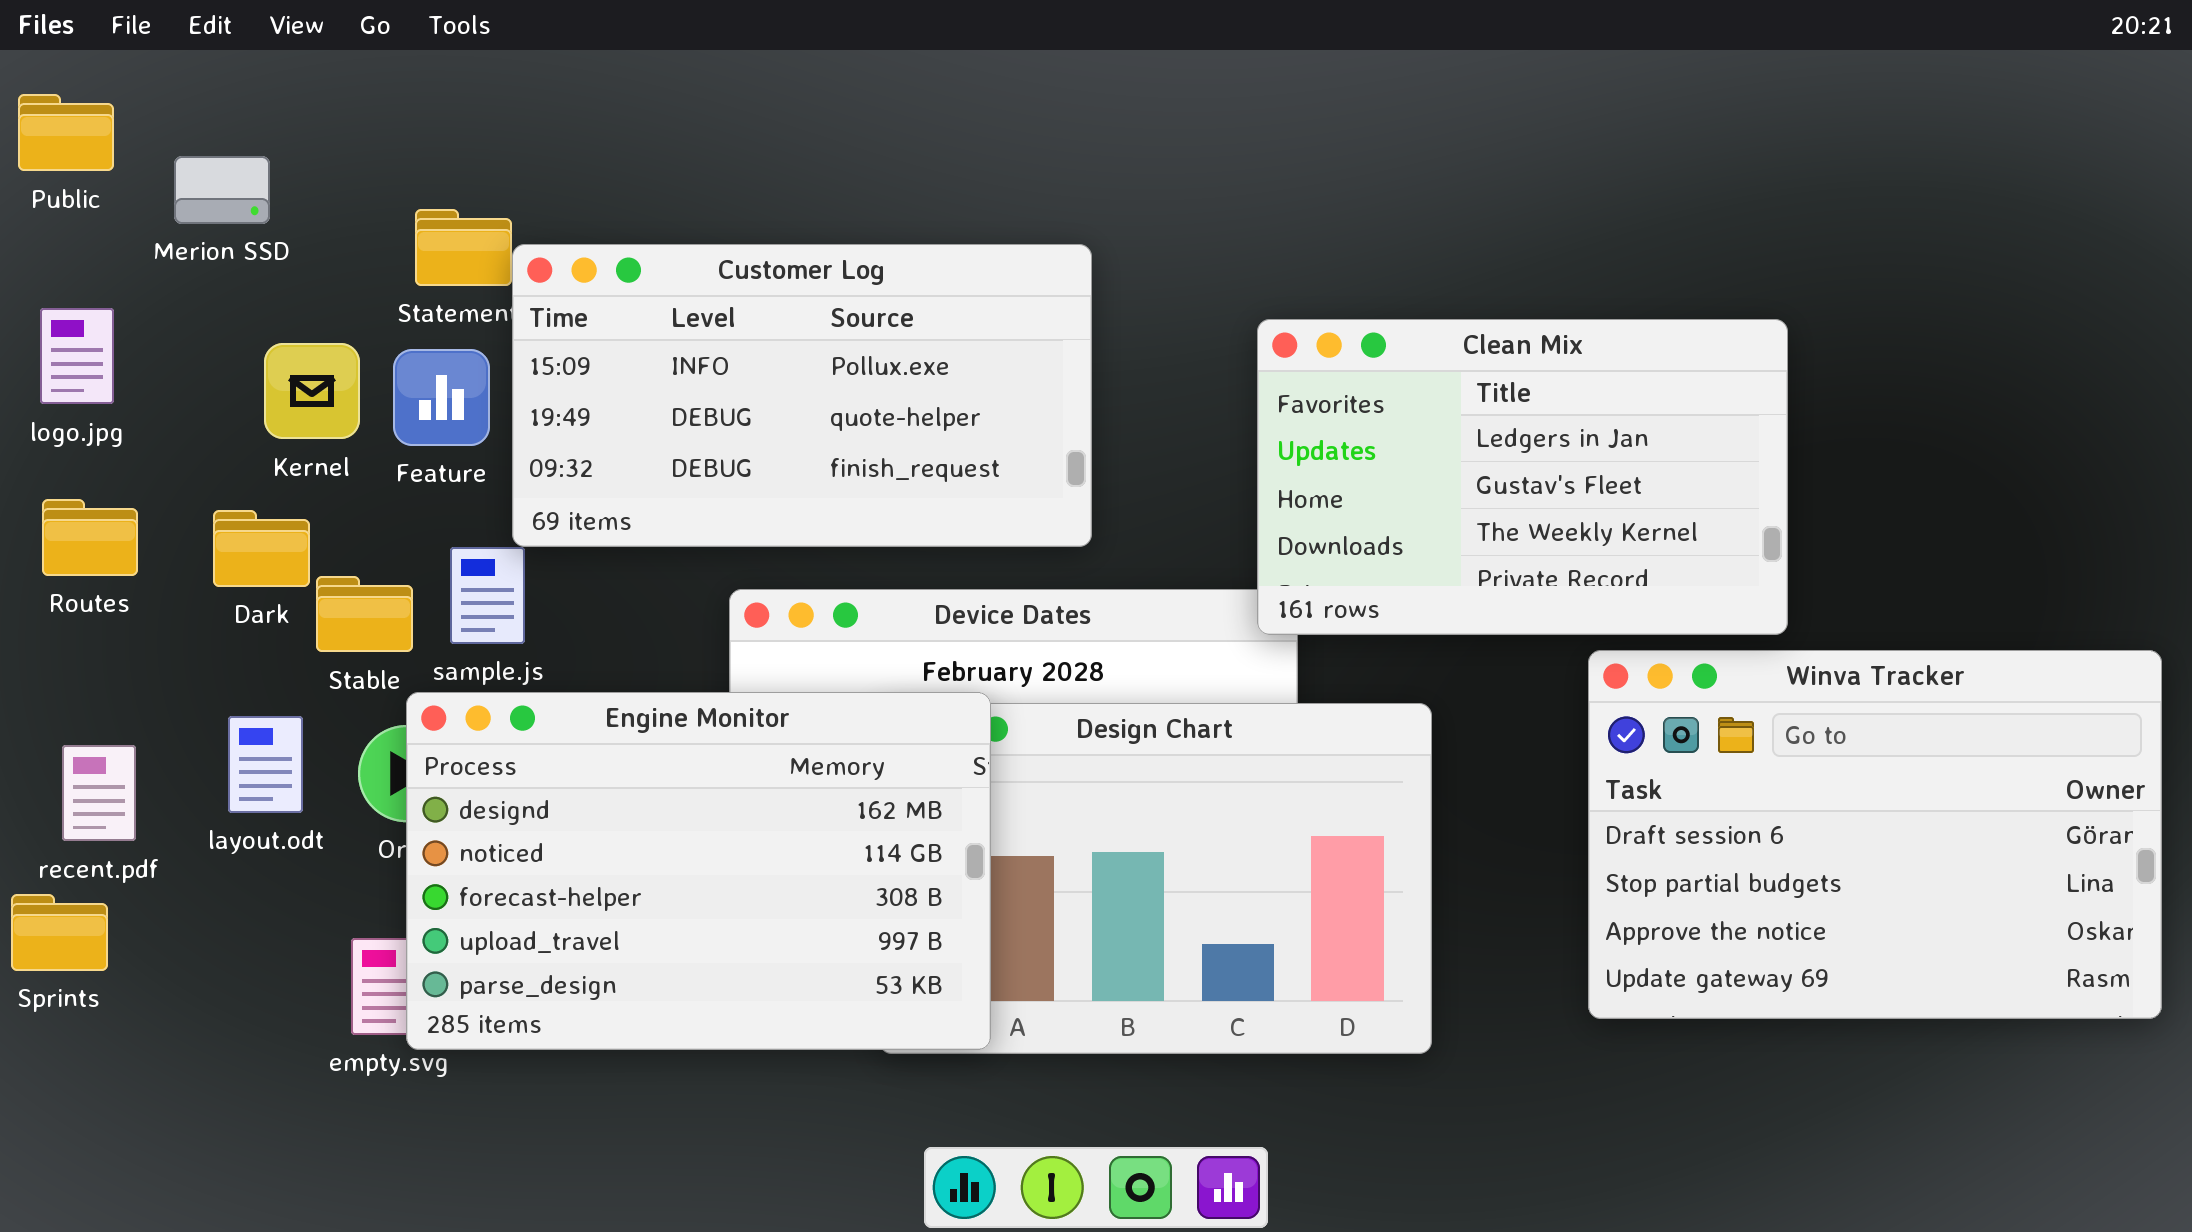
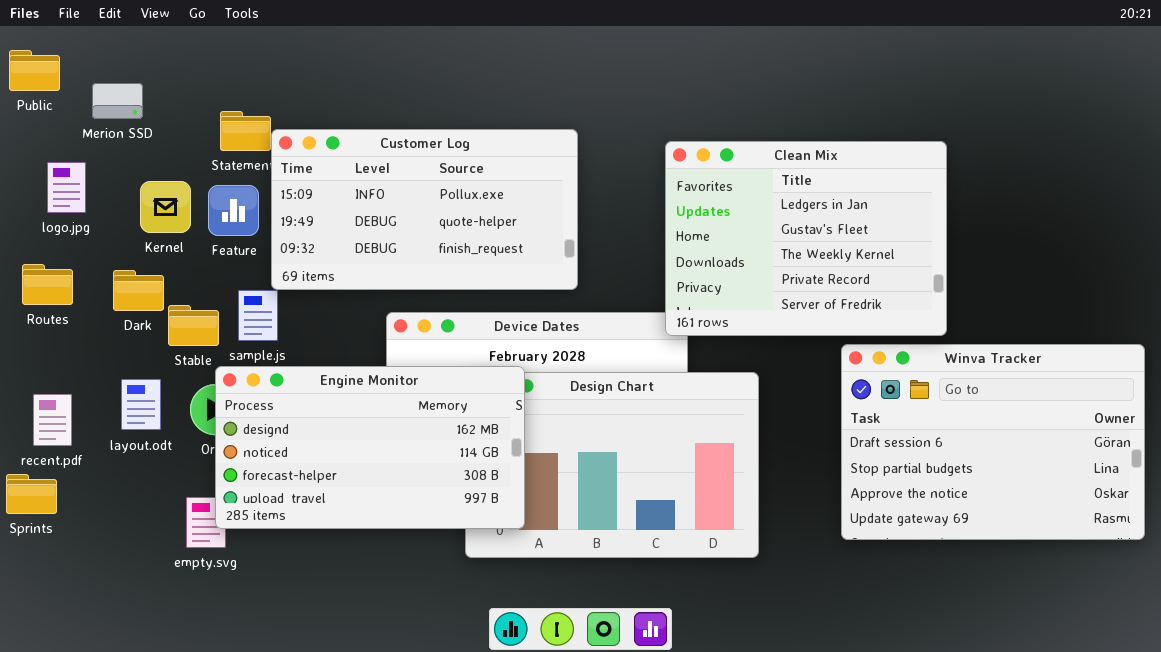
logo.jpg: [40,308,114,404] -> [47,162,86,213], moved
Clean Mix: [1257,319,1788,635] -> [665,141,947,336], resized
Engine Monitor: [406,692,991,1050] -> [215,366,525,529], resized

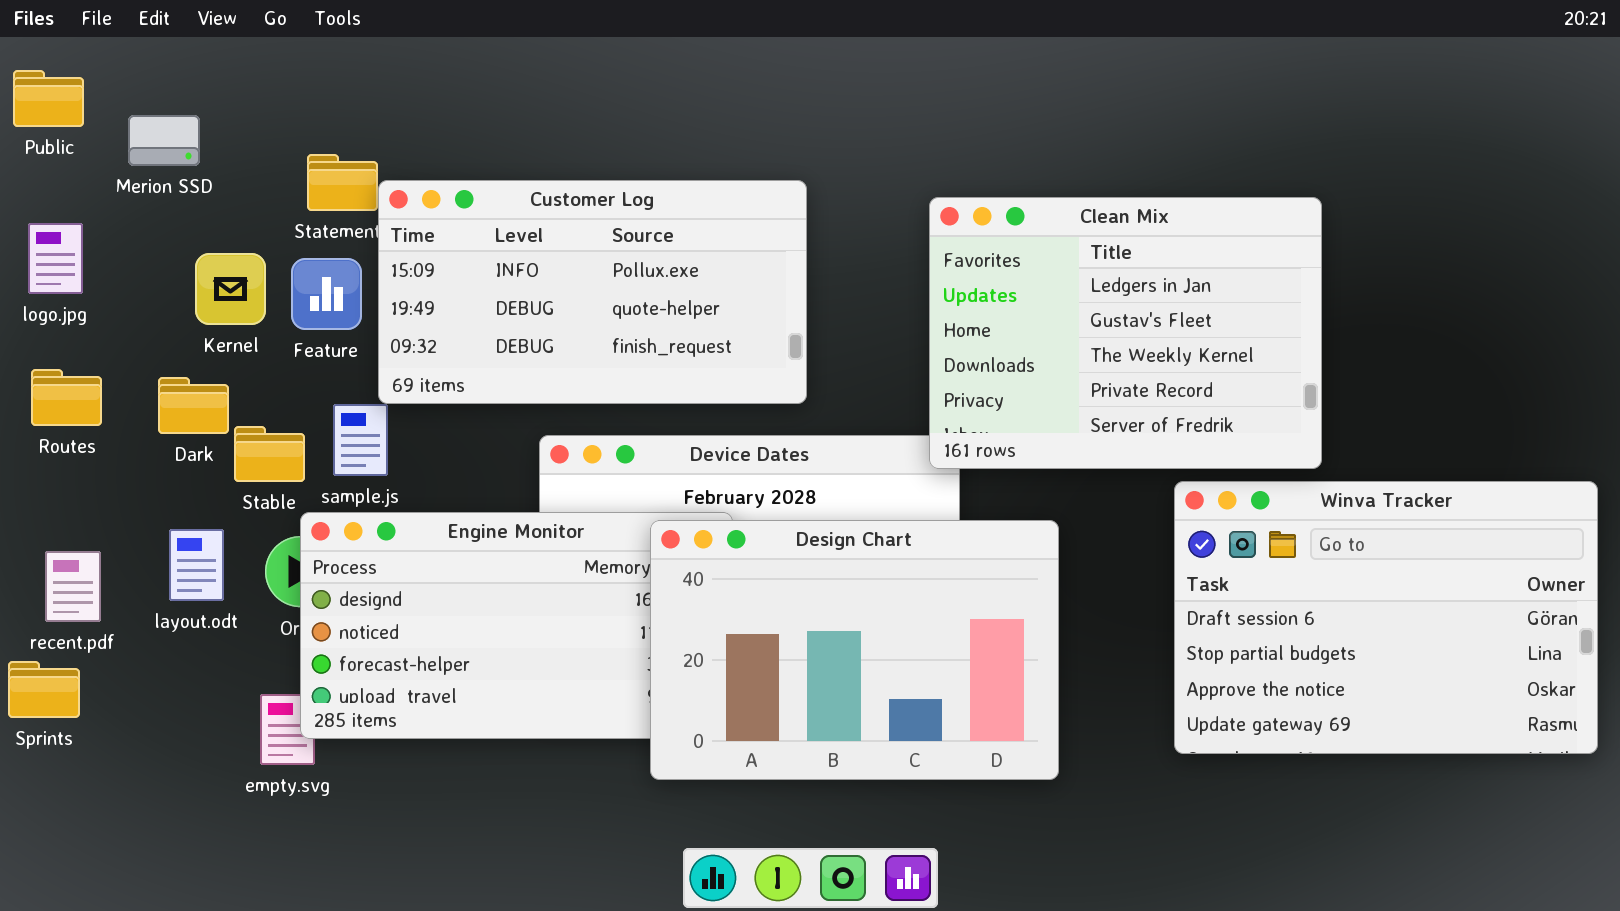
logo.jpg: [47,162,86,213] -> [28,223,83,294], moved
Design Chart: [465,372,759,558] -> [650,520,1059,780], raised

